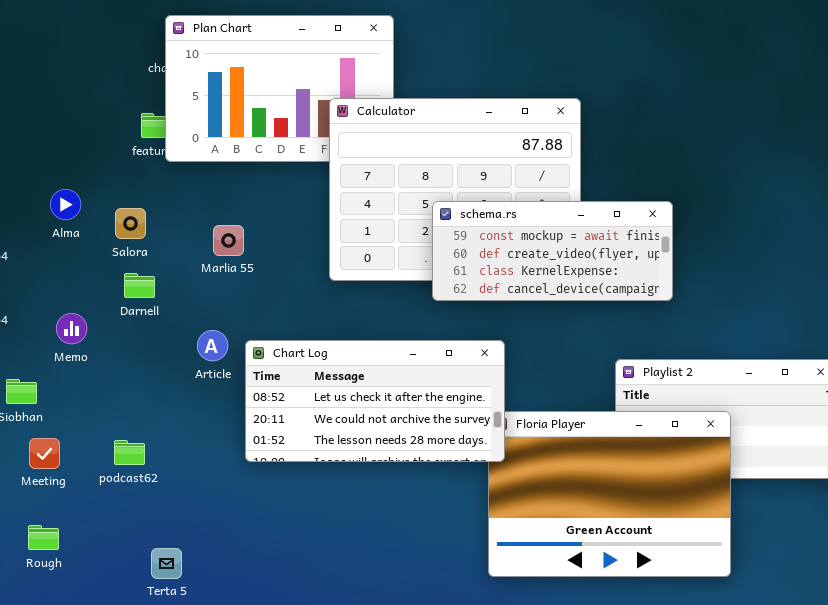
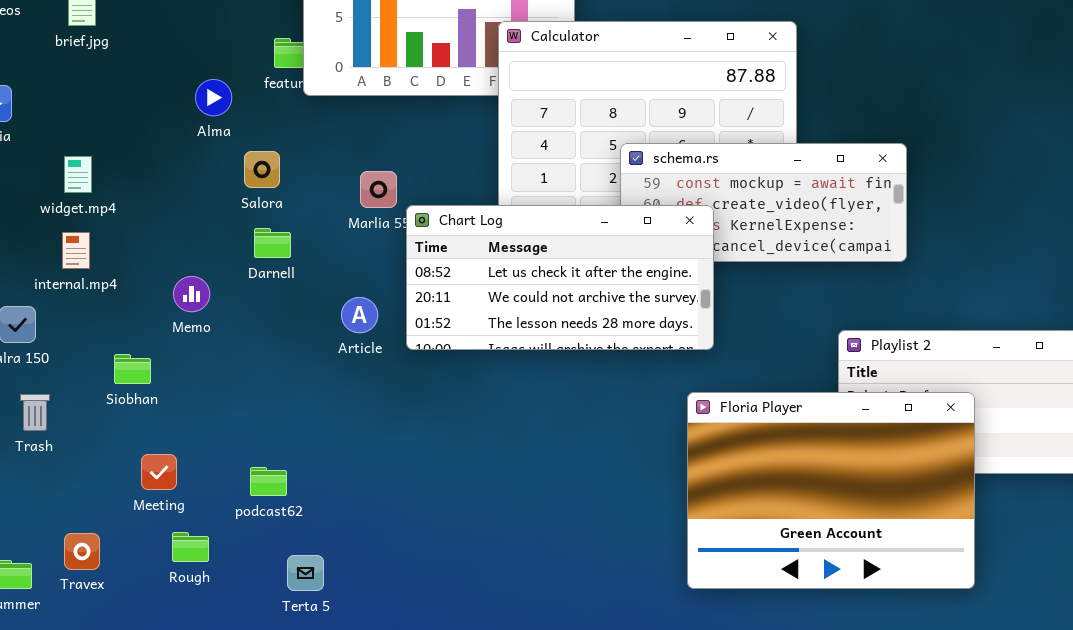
Alma: [50,189,81,220] -> [195,79,232,116], moved
Chart Log: [245,340,505,462] -> [406,205,714,350], moved
Meeting: [29,438,60,469] -> [141,454,177,490], moved
podcast62: [114,440,145,465] -> [250,467,287,496], moved
Rough: [28,525,59,550] -> [172,532,209,562], moved

